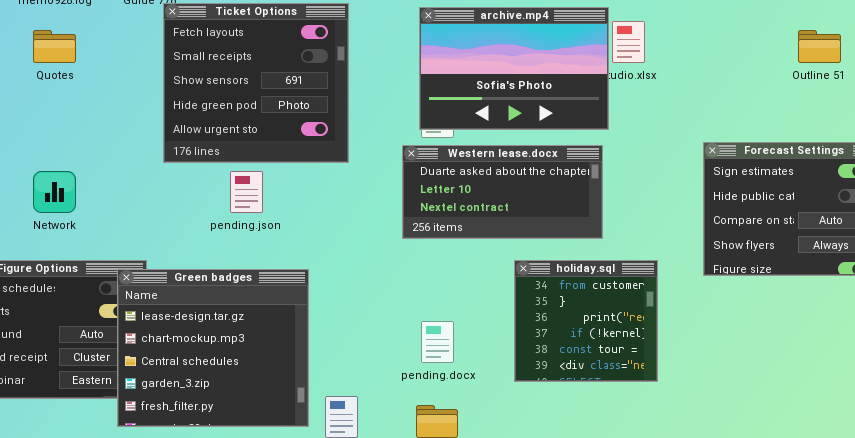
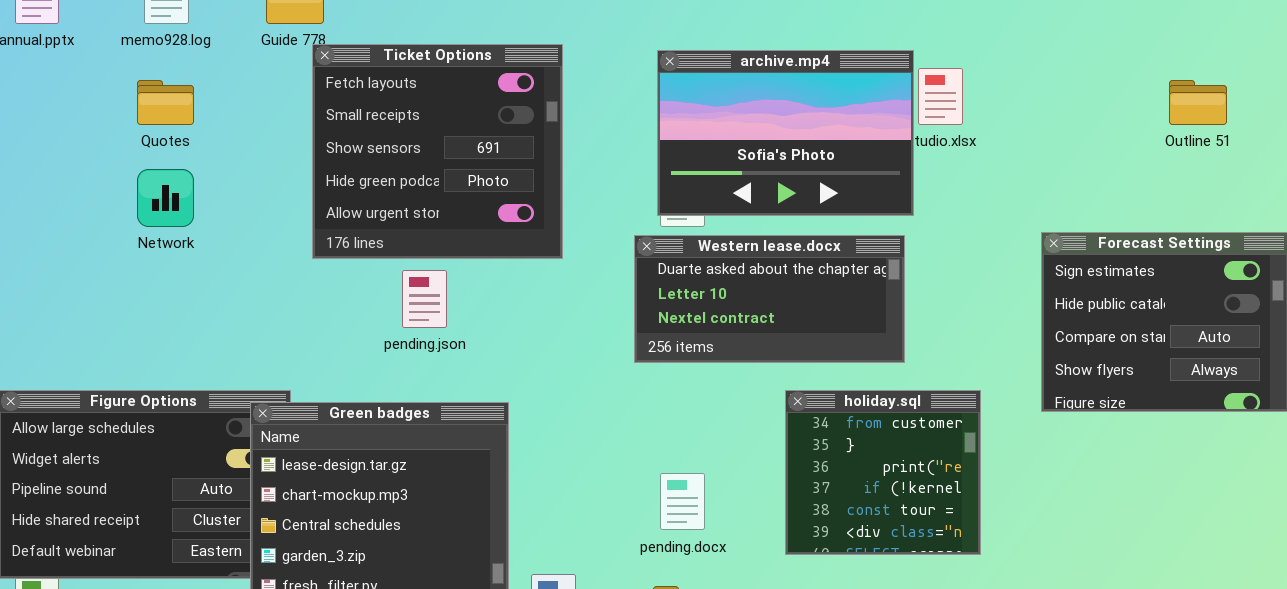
Network: [33,171,76,213] -> [137,169,194,227], moved

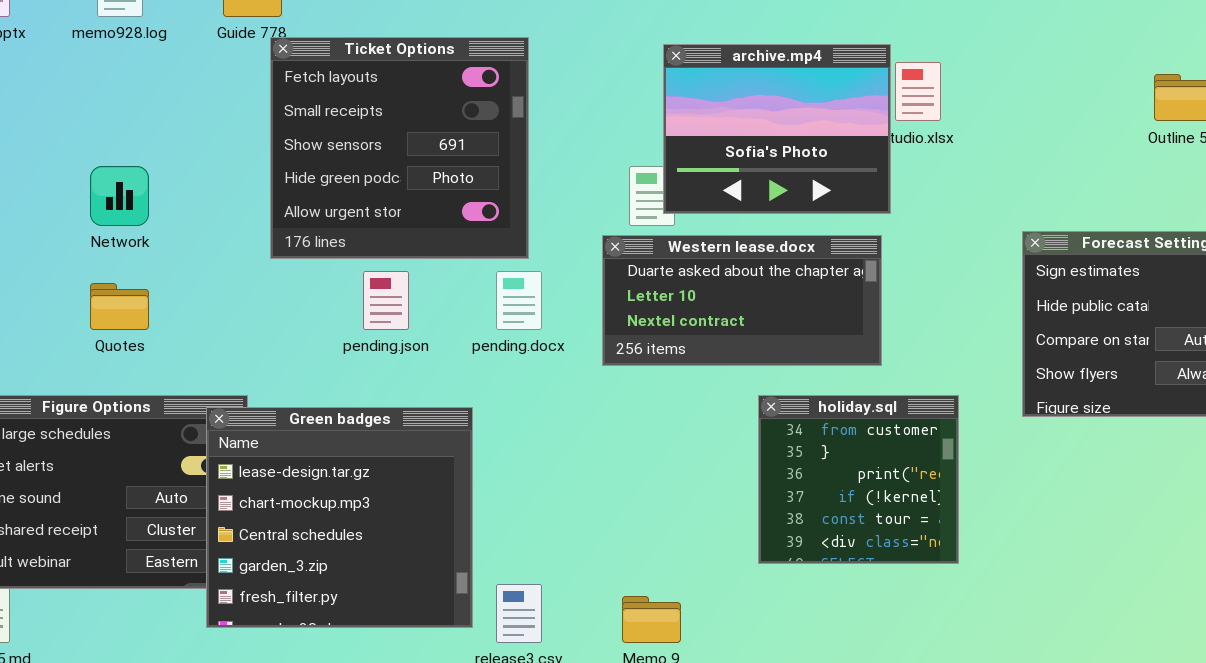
archive.mp4: [657,50,914,216] -> [663,44,891,214], resized
Quotes: [137,80,194,125] -> [90,283,149,330], moved
pending.docx: [660,473,705,530] -> [496,271,542,330], moved

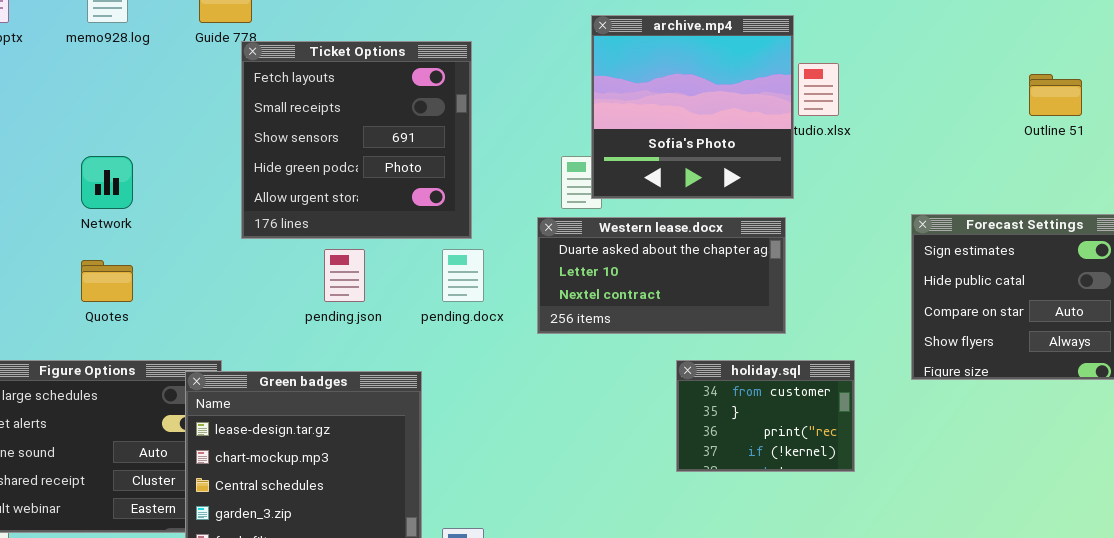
archive.mp4: [663,44,891,214] -> [591,15,794,199], resized
holiday.sql: [758,395,959,564] -> [676,360,855,472], resized

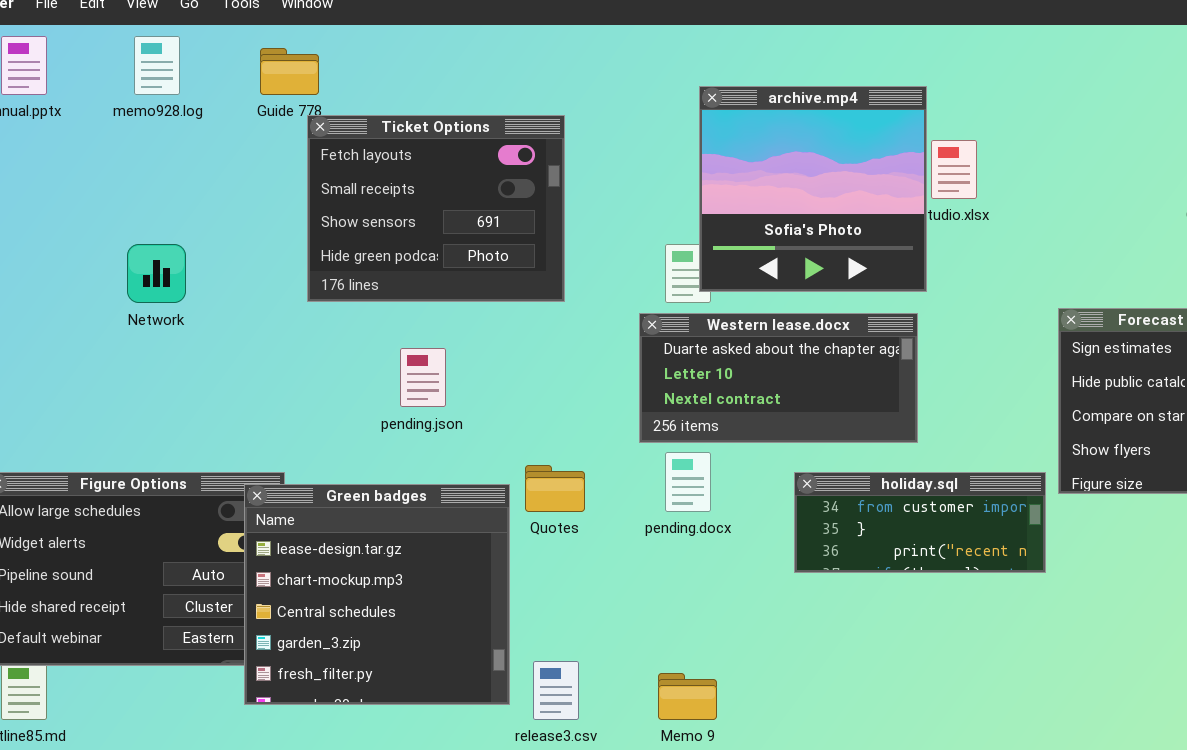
Ticket Options: [241,41,472,239] -> [307,115,565,302], resized
pending.docx: [442,249,484,302] -> [665,452,711,512], moved
Quotes: [81,260,133,302] -> [525,465,585,512], moved
holiday.sql: [676,360,855,472] -> [794,472,1046,573], resized

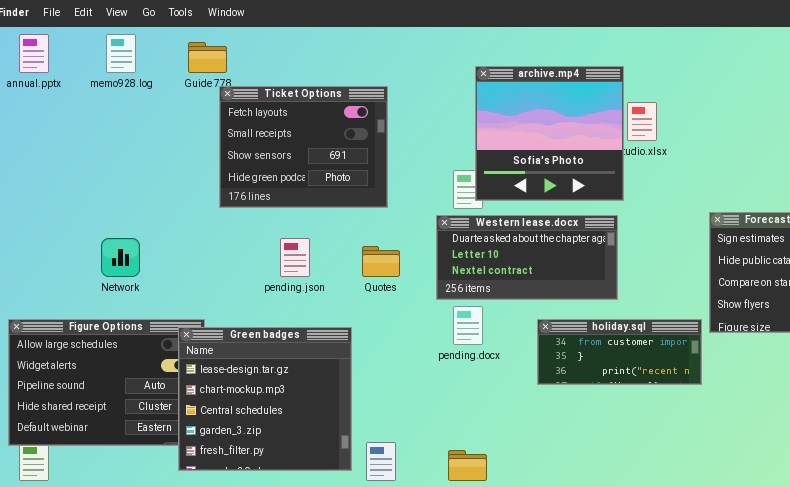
Network: [127,244,186,303] -> [101,238,140,277], moved
Quotes: [525,465,585,512] -> [362,246,400,277], moved

